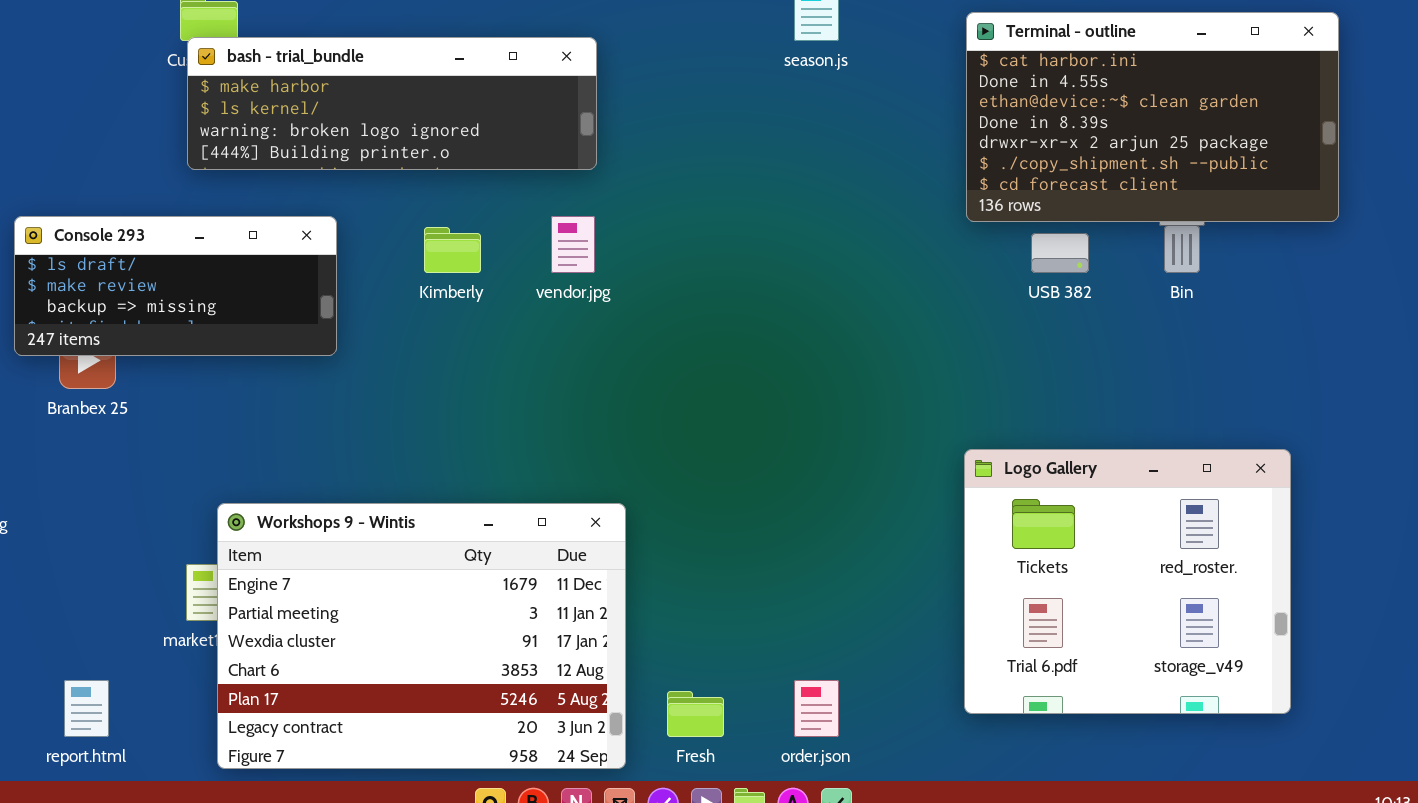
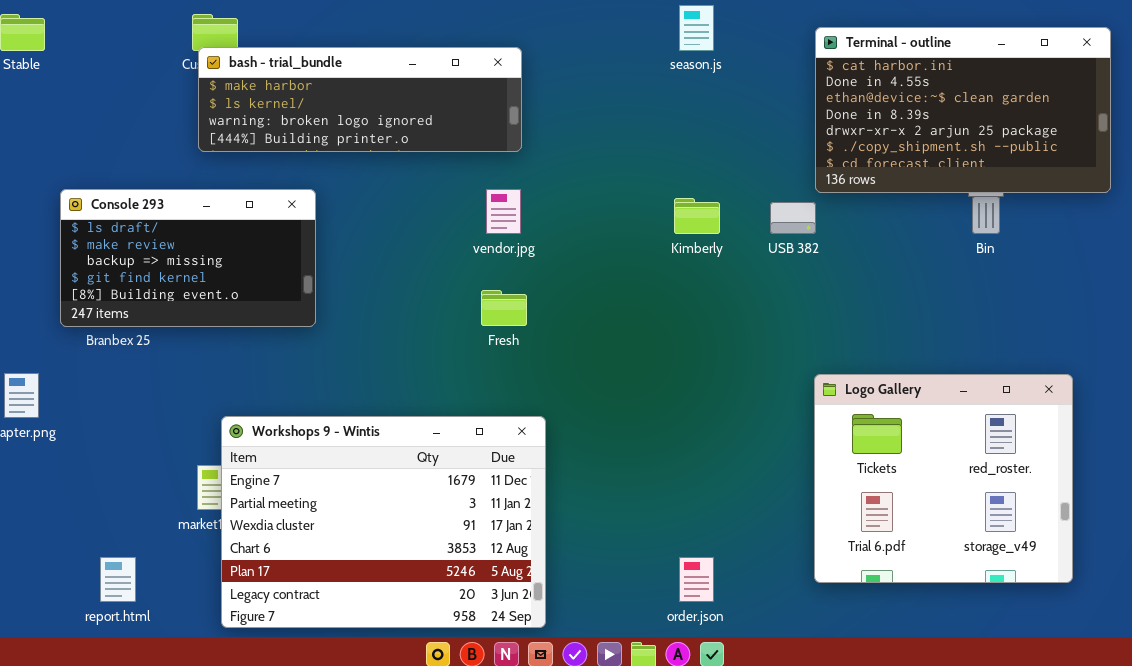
Console 293: [14,216,337,356] -> [60,189,316,327], resized
Kimberly: [424,227,481,273] -> [674,198,720,234], moved
USB 382: [1031,233,1089,273] -> [770,202,816,234], moved
Fresh: [667,691,724,737] -> [481,290,527,326], moved

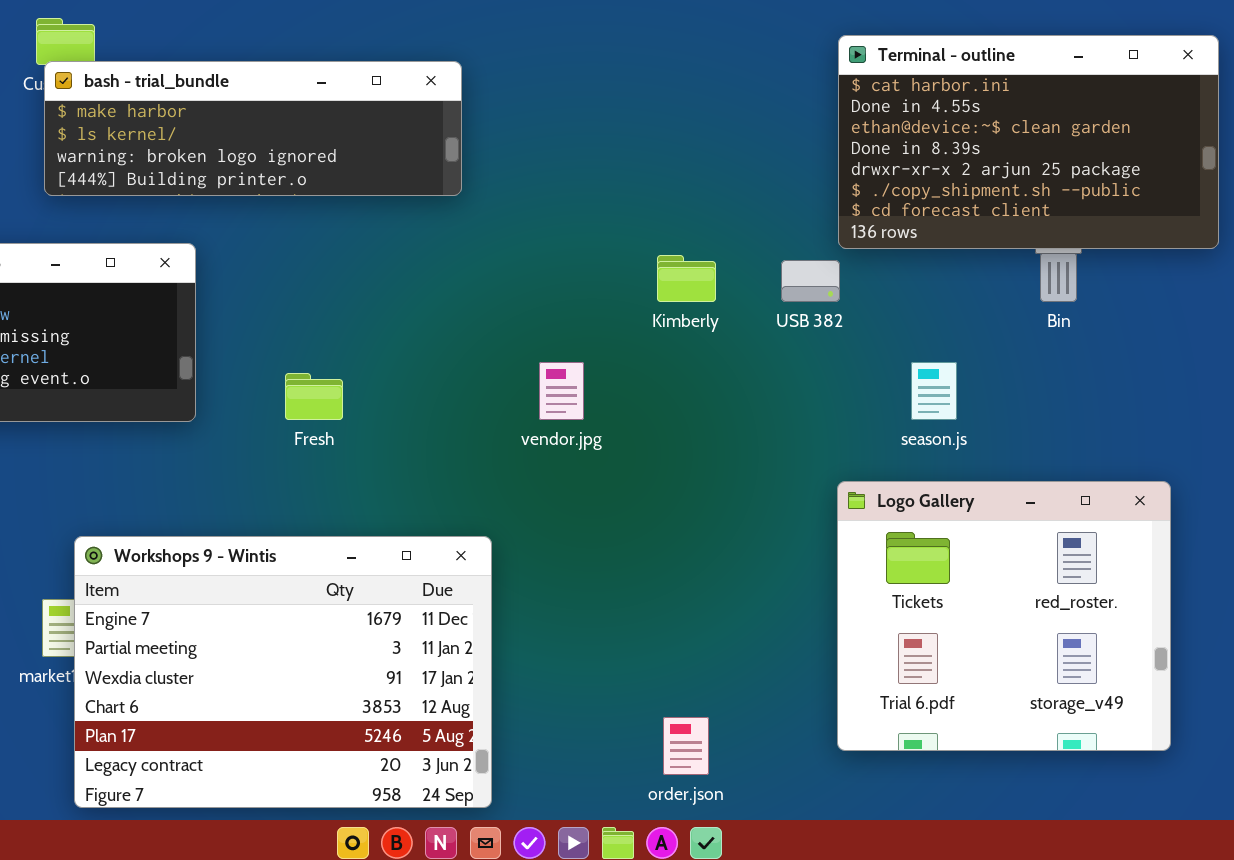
season.js: [679,5,714,51] -> [911,362,957,420], moved
vendor.jpg: [486,189,521,234] -> [539,362,584,420], moved
Fresh: [481,290,527,326] -> [285,373,343,420], moved

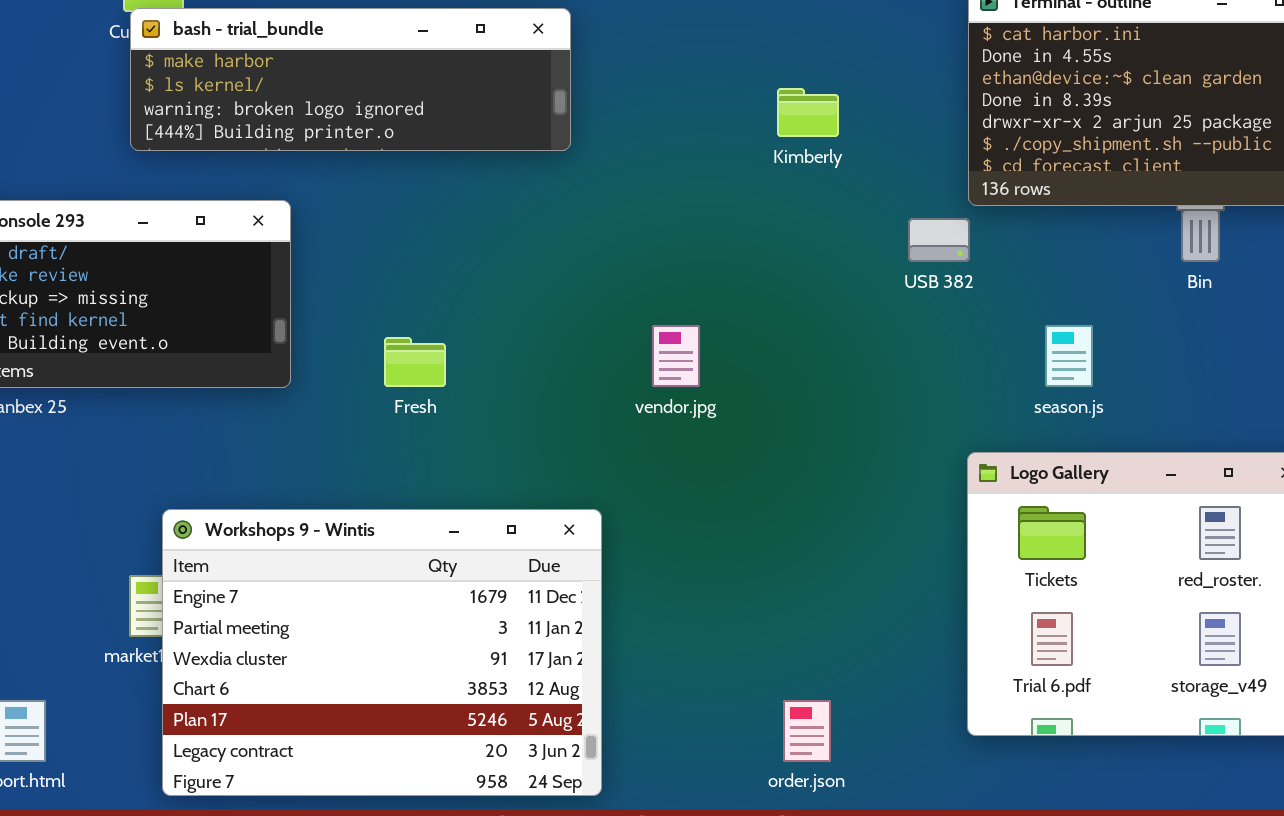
Kimberly: [657,255,716,302] -> [777,88,839,137], moved

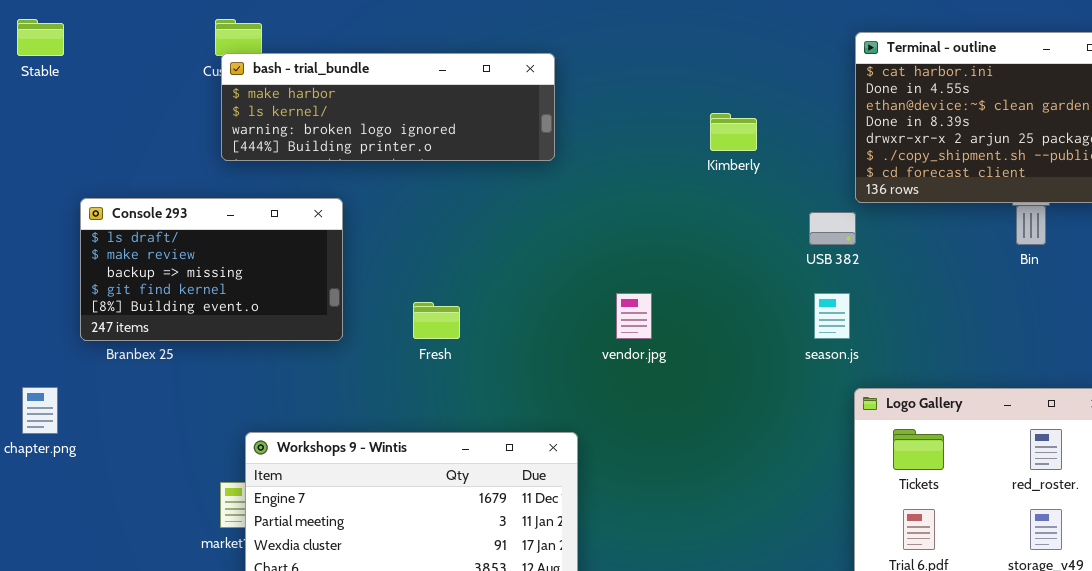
season.js: [1045,325,1093,387] -> [814,293,850,339], moved

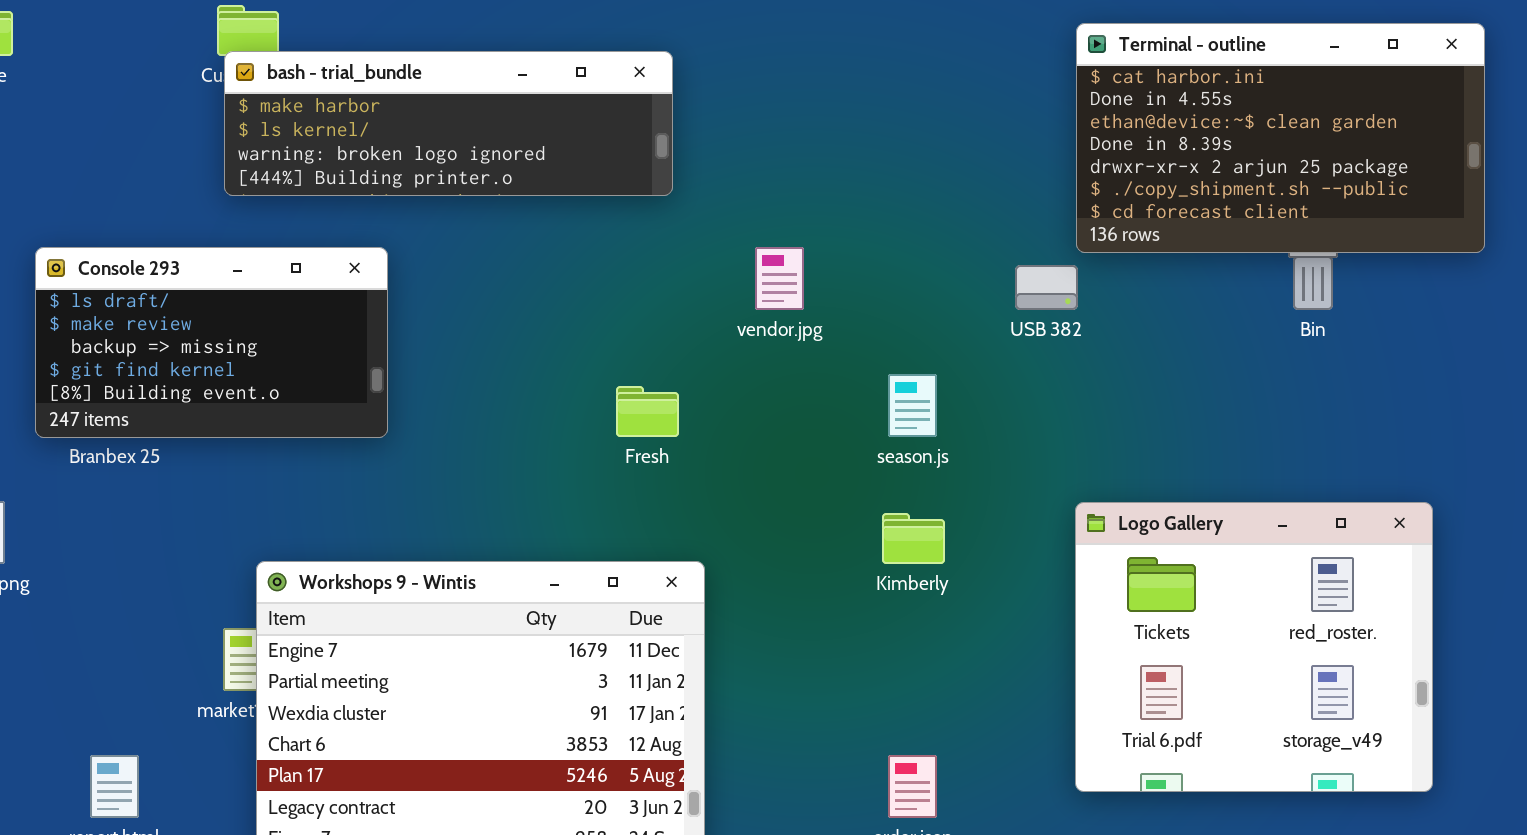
Kimberly: [710,113,757,151] -> [882,513,945,564], moved
vendor.jpg: [616,293,652,339] -> [755,247,804,310], moved
season.js: [814,293,850,339] -> [888,374,937,437], moved
Fresh: [413,302,460,339] -> [616,386,679,437], moved

